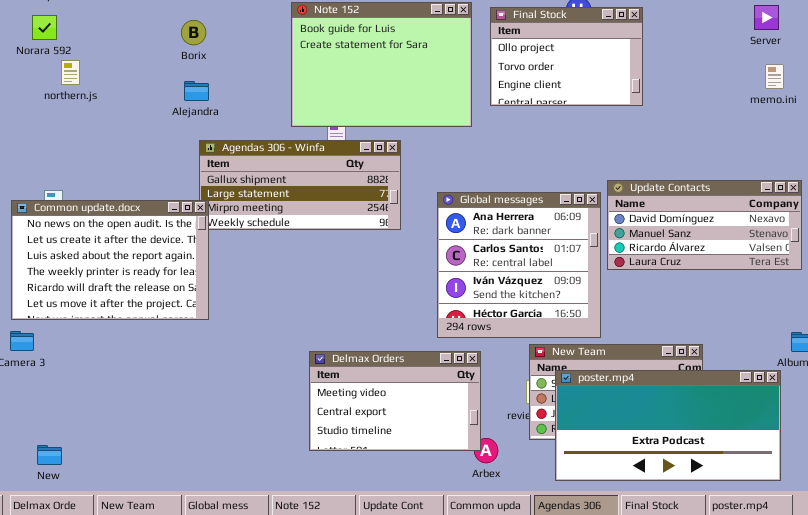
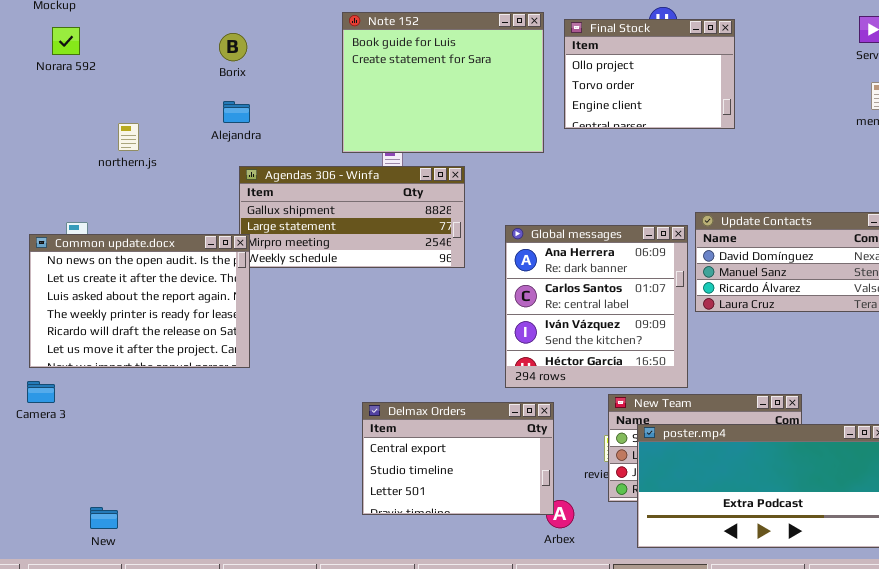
northern.js: [61,60,80,85] -> [118,123,139,151], moved
Delmax Orders: [309,351,481,451] -> [362,402,554,515], scrolled down 1 row
New: [37,445,62,465] -> [90,507,118,529], moved

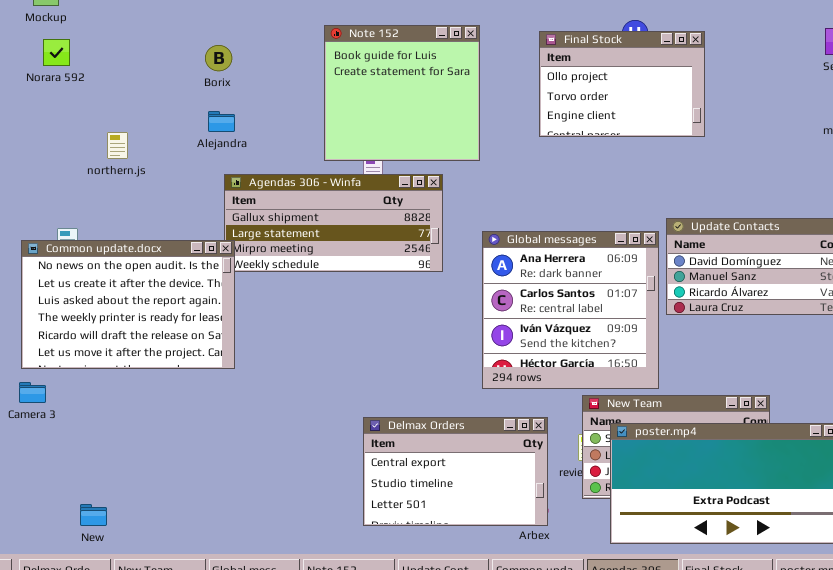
Note 152: [342,12,544,153] -> [324,25,480,161], resized
Delmax Orders: [362,402,554,515] -> [363,417,548,526], moved

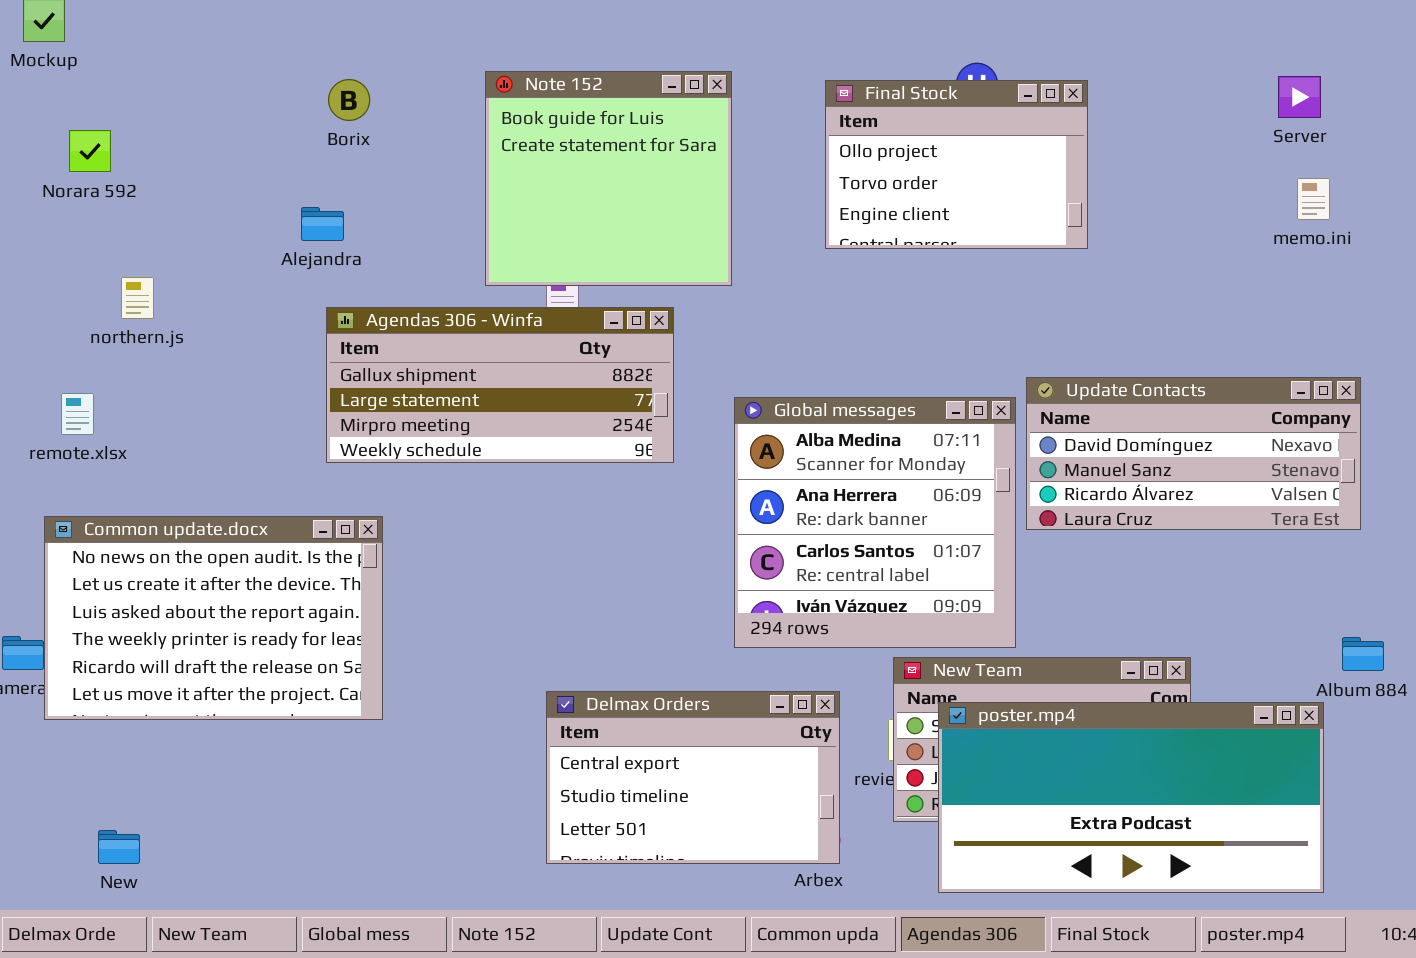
Norara 592: [43,39,70,66] -> [69,130,111,172], moved
Borix: [205,45,232,71] -> [328,79,370,121], moved
northern.js: [107,132,128,159] -> [121,277,154,319], moved
Global messages: [482,231,659,389] -> [734,397,1016,648], scrolled up 1 row
Common update.docx: [21,240,235,369] -> [44,516,383,720], moved

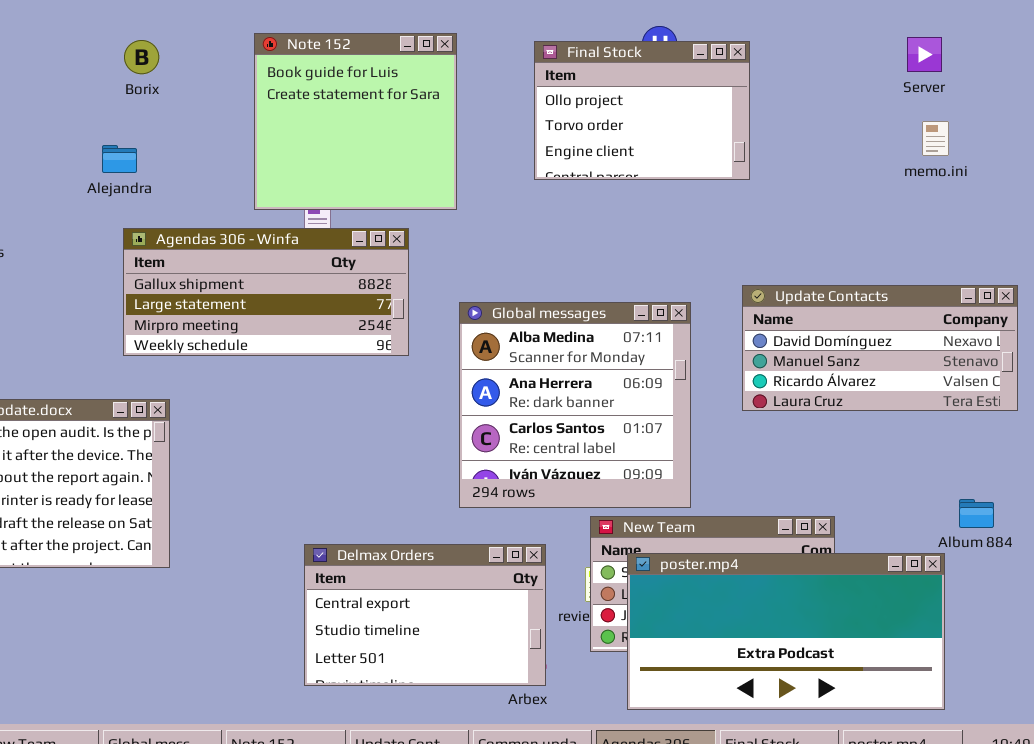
Update Contacts: [1026,377,1361,530] -> [742,285,1018,411], moved

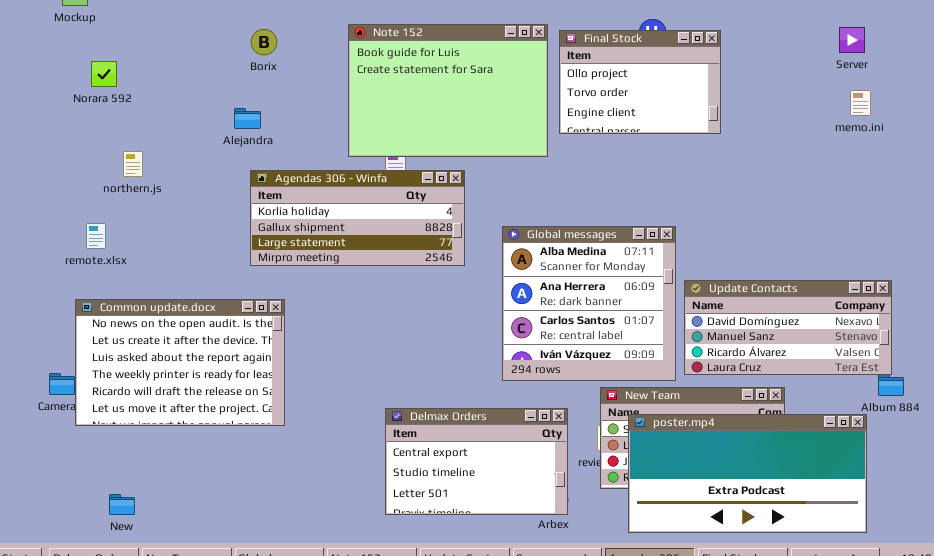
Note 152: [254,33,457,210] -> [348,24,548,157], resized
Agendas 306 - Winfa: [123,228,409,356] -> [250,170,465,266], scrolled up 1 row
Update Contacts: [742,285,1018,411] -> [684,280,892,375], moved

